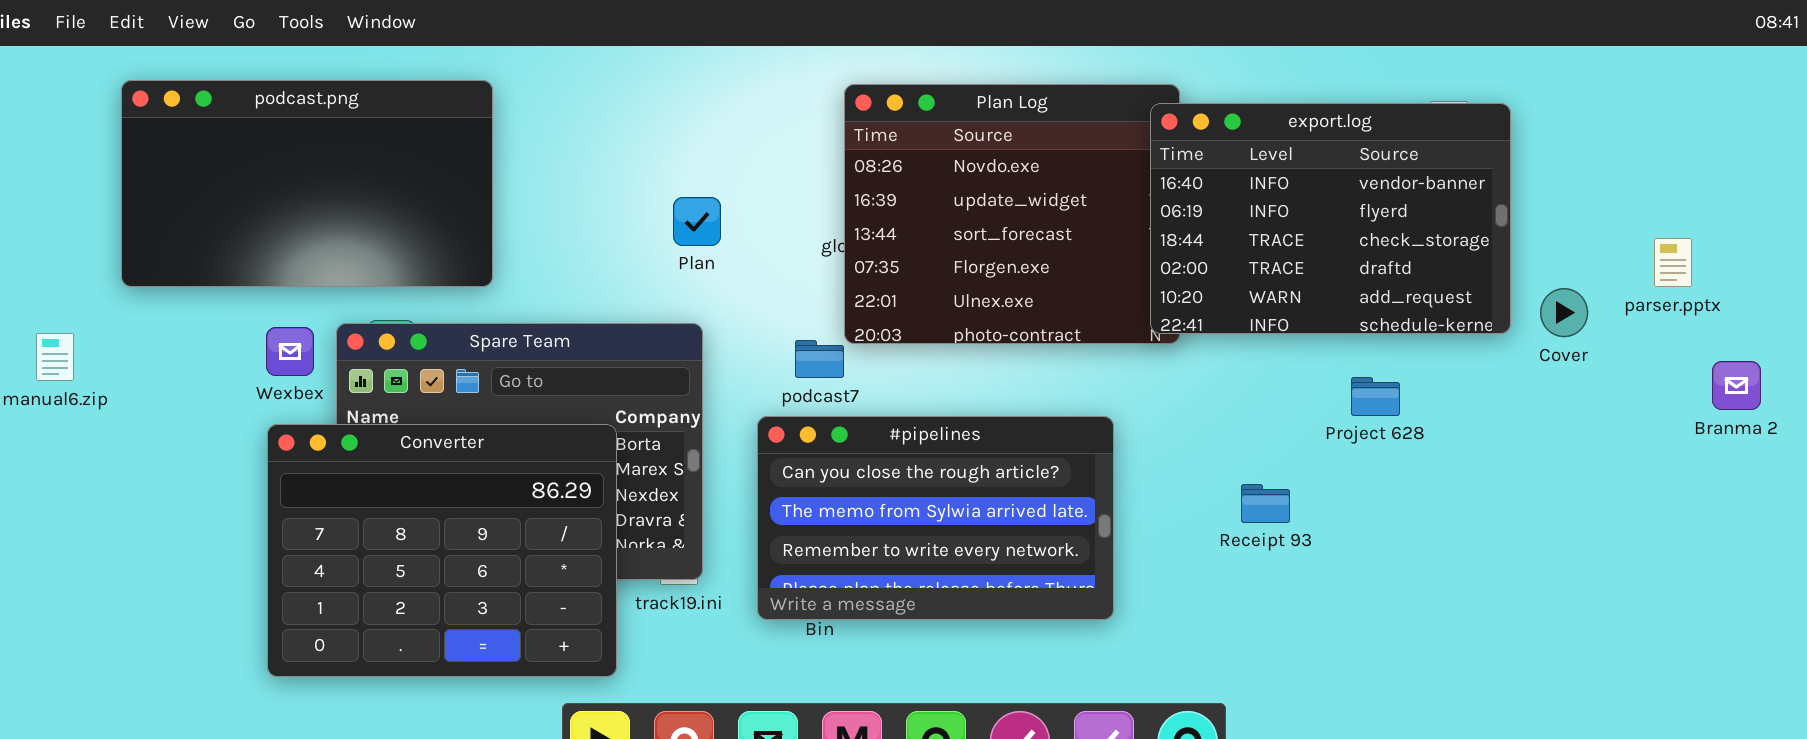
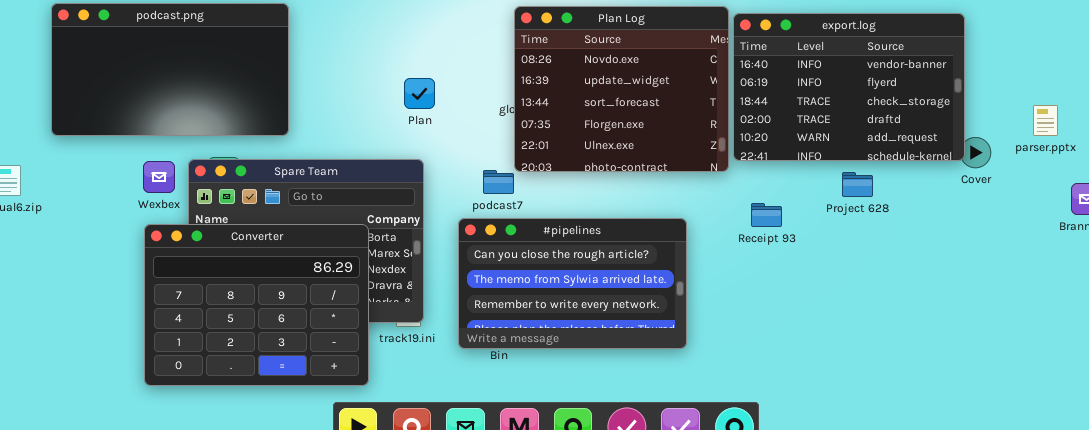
export.log: [1150,103,1511,334] -> [733,13,965,161], moved
Project 628: [1351,377,1400,416] -> [842,172,873,197], moved
Receipt 93: [1241,484,1290,523] -> [751,203,782,227], moved

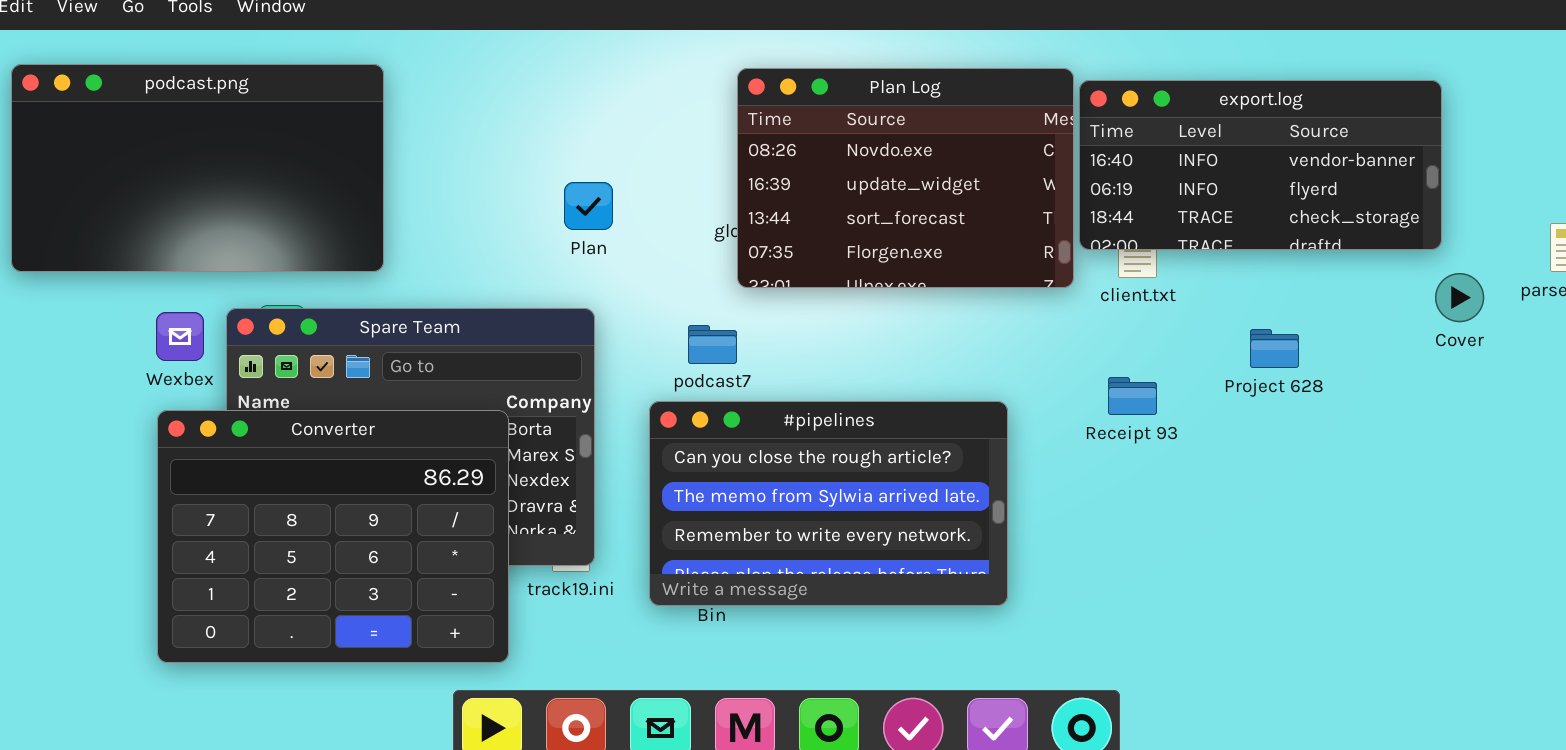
Plan Log: [514,6,729,172] -> [737,68,1074,288], resized
export.log: [733,13,965,161] -> [1079,80,1442,250], resized

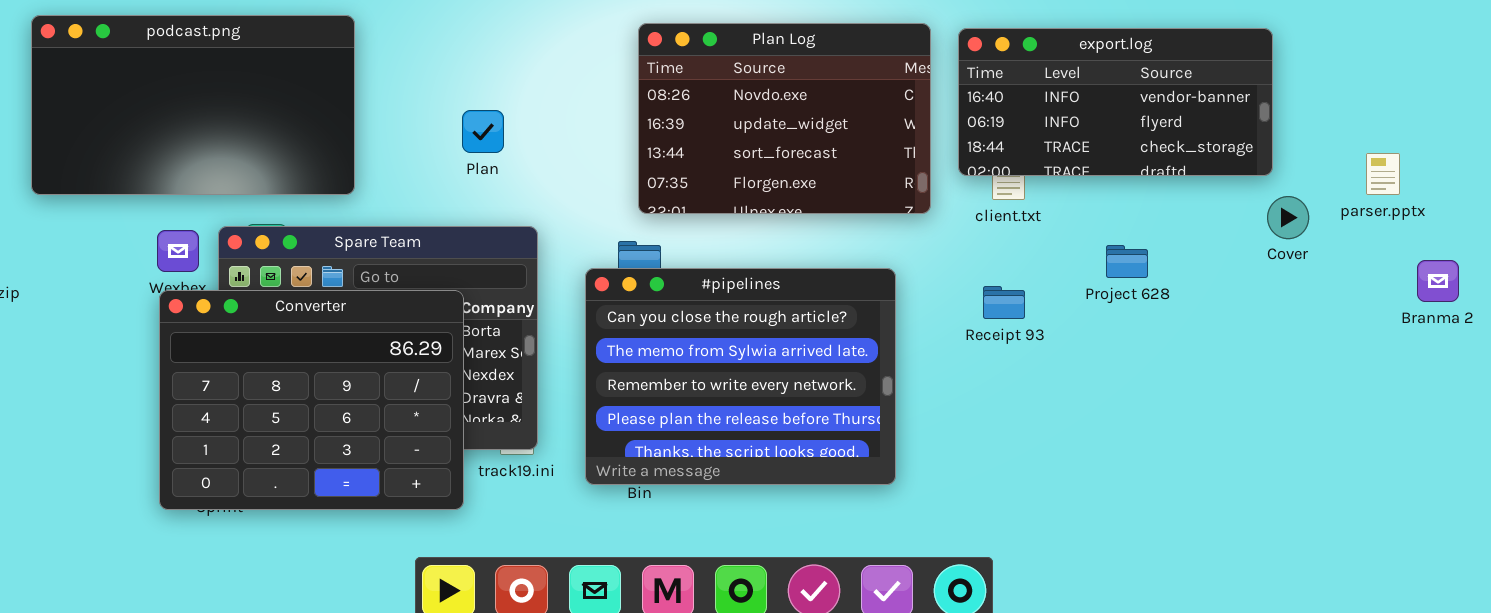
Plan Log: [737,68,1074,288] -> [638,23,931,214], moved
Plan: [564,182,613,230] -> [462,110,504,153], moved
#pipelines: [649,401,1008,606] -> [585,268,896,485], resized
Converter: [157,410,509,663] -> [159,290,464,510], moved

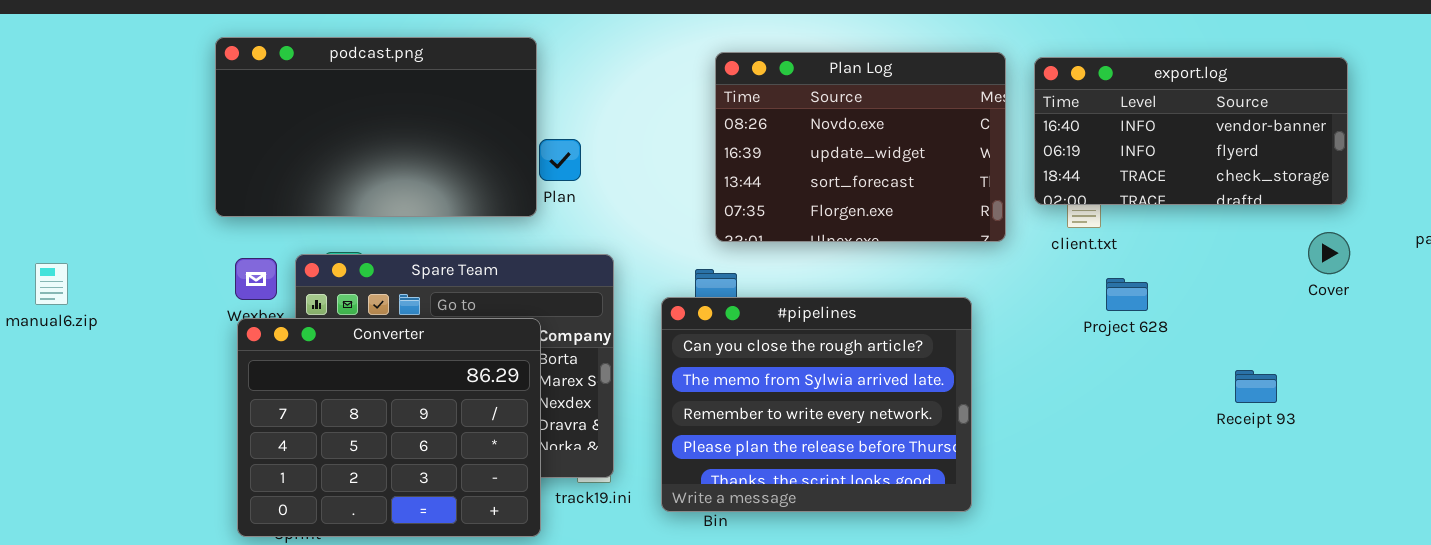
podcast.png: [31,15,355,195] -> [215,37,537,217], moved
Cover: [1267,196,1309,239] -> [1308,232,1350,274], moved
Project 628: [1106,245,1148,278] -> [1106,278,1148,311], moved
Receipt 93: [983,286,1025,319] -> [1235,370,1277,403], moved

